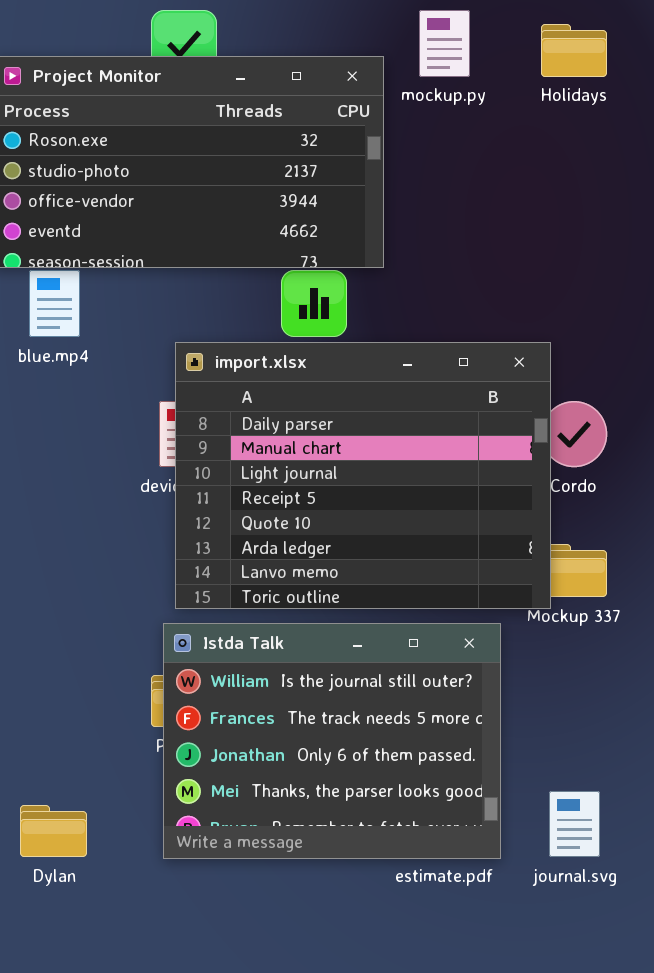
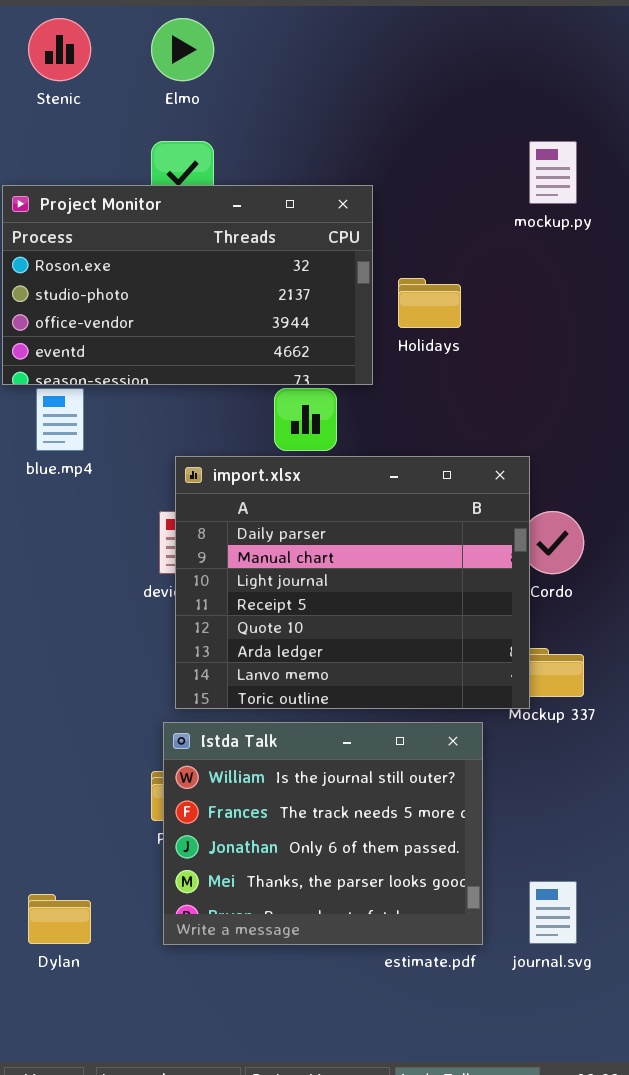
mockup.py: [419,10,470,77] -> [529,141,577,204], moved
Holidays: [541,24,607,77] -> [398,278,461,328], moved

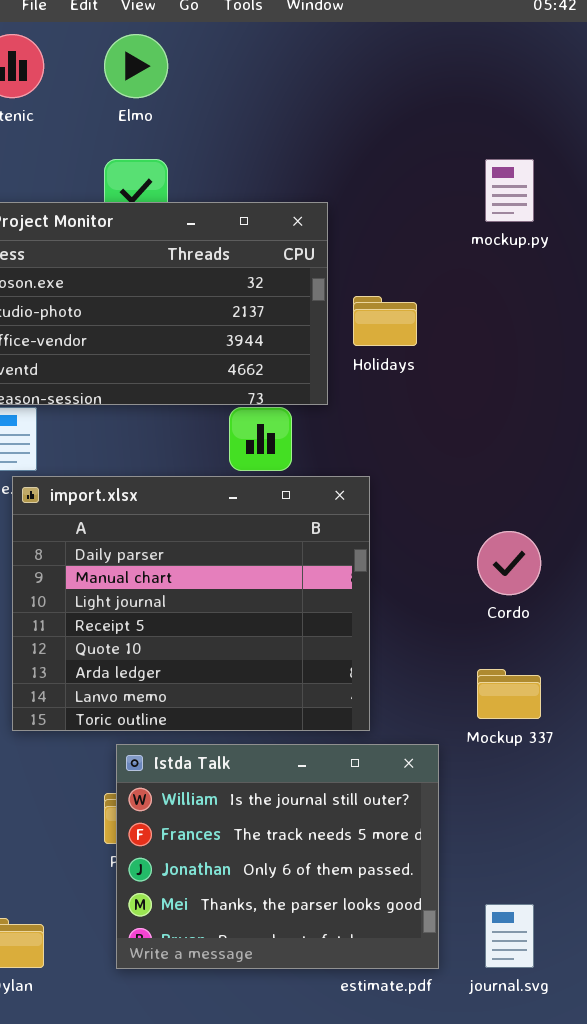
import.xlsx: [175,456,530,709] -> [12,476,370,731], moved

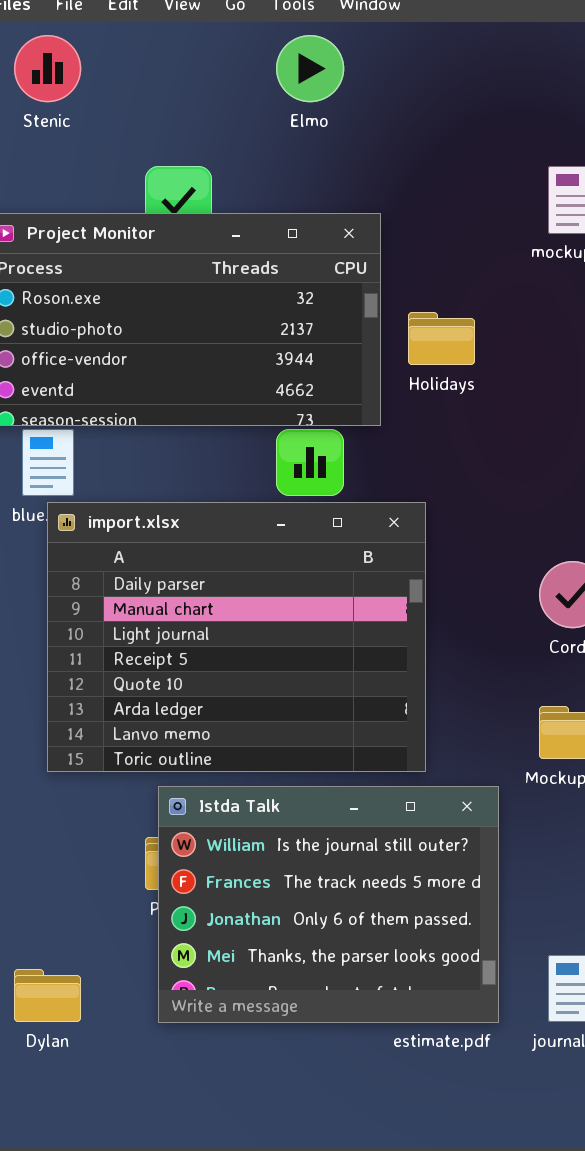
Elmo: [104,34,168,98] -> [276,35,344,102], moved

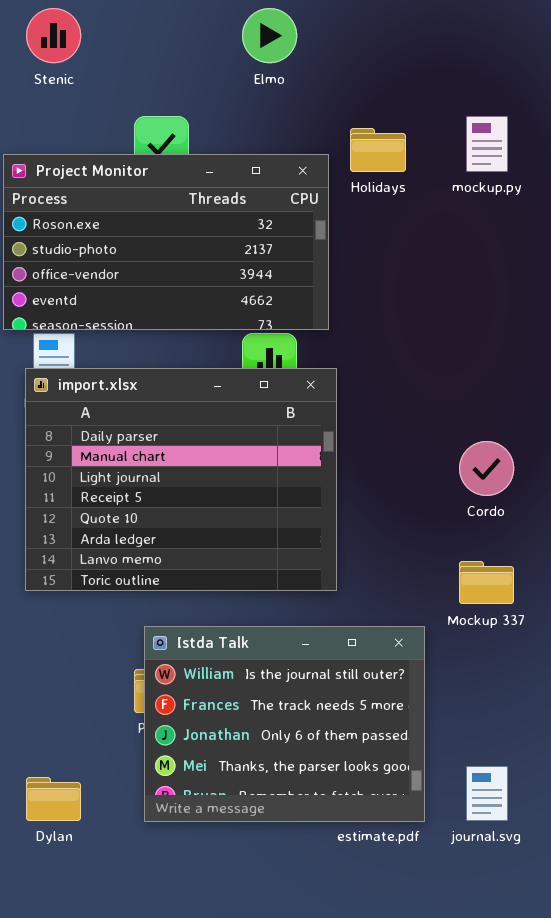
Holidays: [408,312,475,365] -> [350,128,406,172], moved
import.xlsx: [47,502,426,772] -> [25,368,337,591], moved

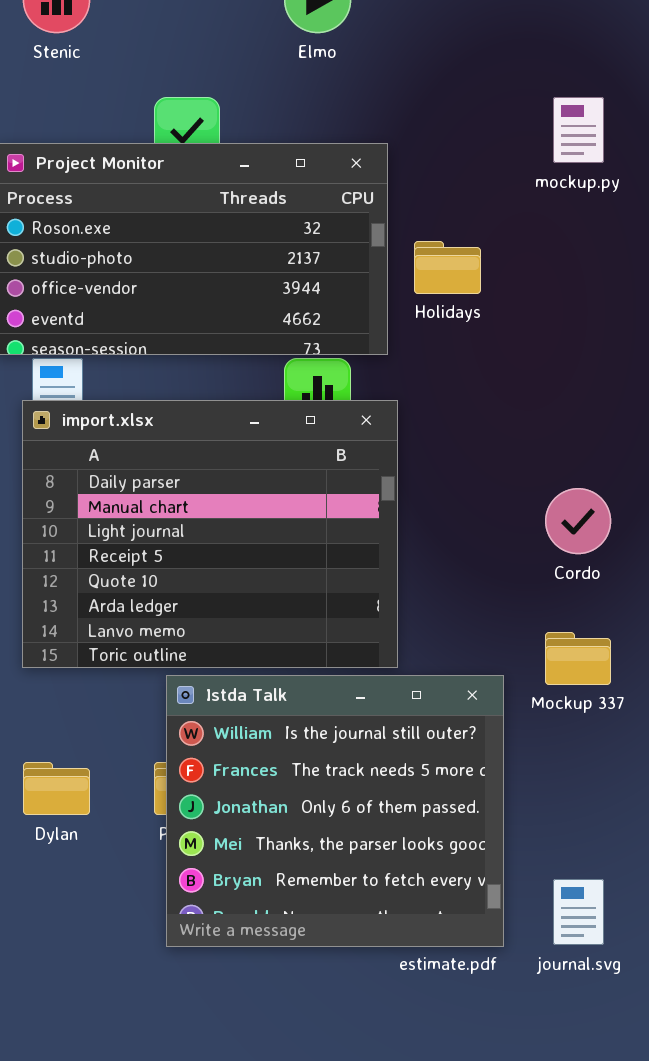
Holidays: [350,128,406,172] -> [414,241,481,294], moved
Istda Talk: [144,626,425,822] -> [166,675,504,947], resized
Dylan: [26,777,81,821] -> [23,762,90,815], moved

